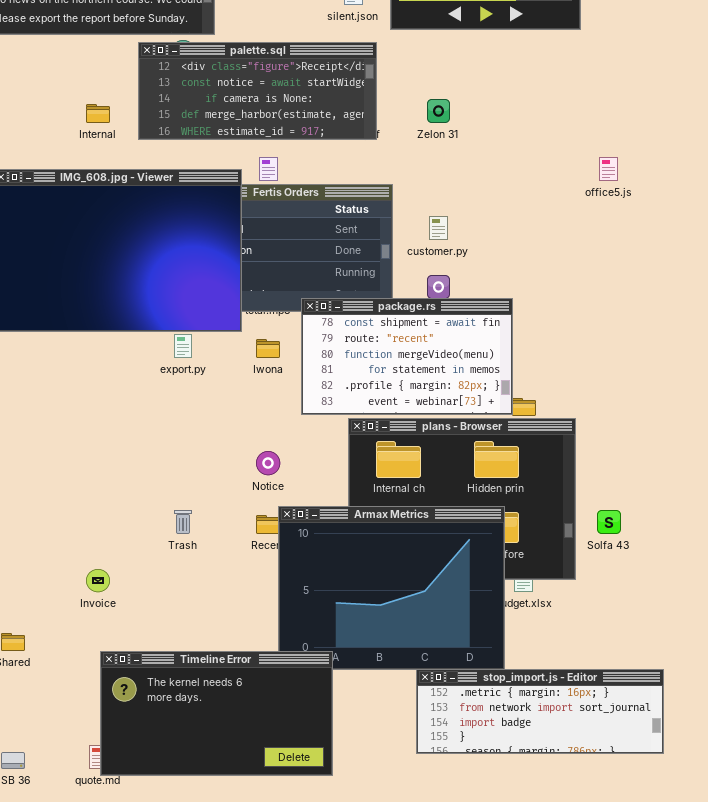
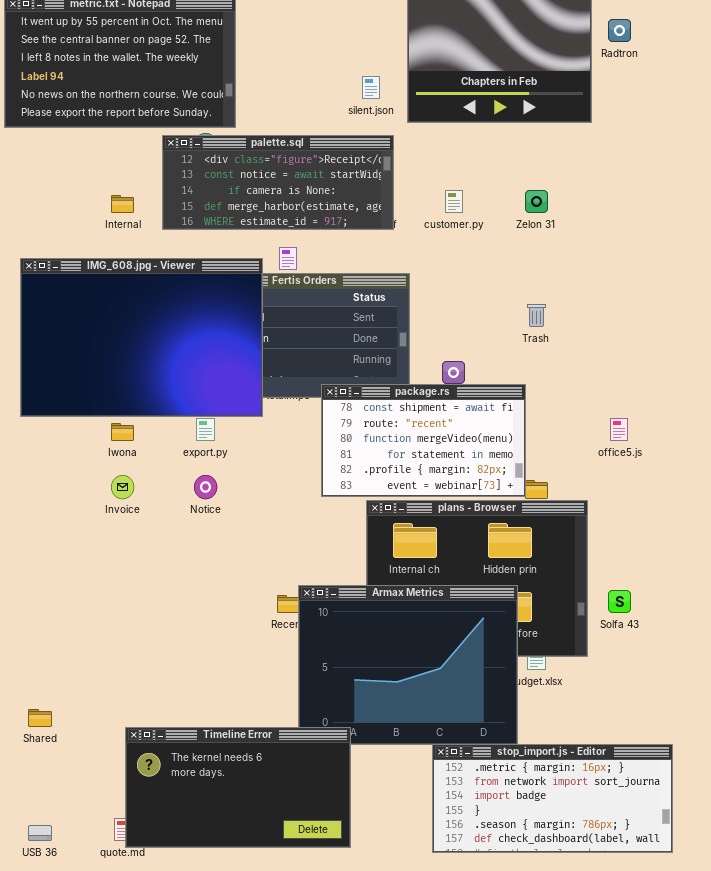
Zelon 31: [427,99,450,123] -> [525,190,548,213], moved
office5.js: [599,157,618,181] -> [610,418,628,441], moved
customer.py: [429,216,448,240] -> [445,190,463,213], moved
Iwona: [256,339,280,358] -> [111,423,134,441], moved
Notice: [256,451,280,475] -> [194,475,217,499], moved
Trash: [174,510,192,534] -> [527,304,546,327], moved
Invoice: [86,569,110,592] -> [111,475,134,499], moved
stop_import.js - Editor: [416,669,664,754] -> [432,744,673,853], resized

